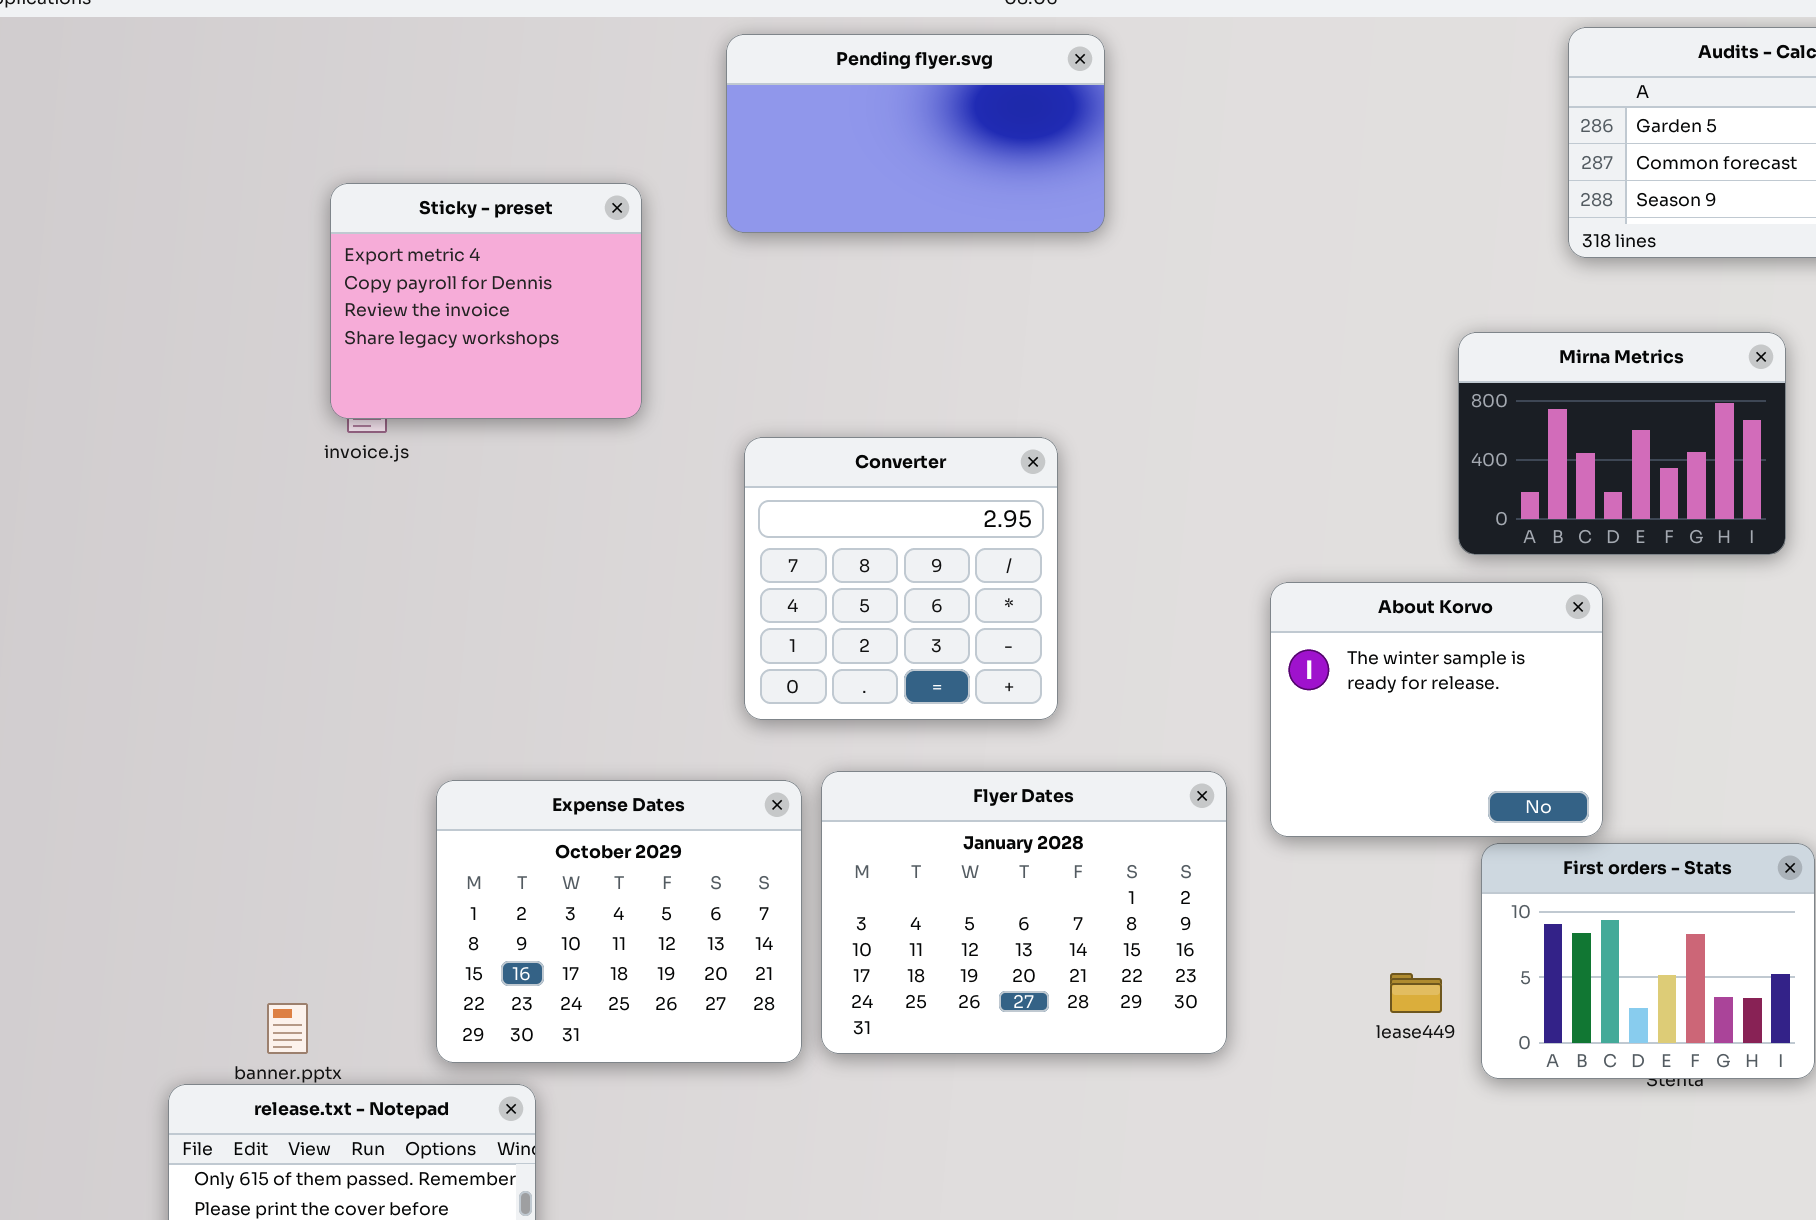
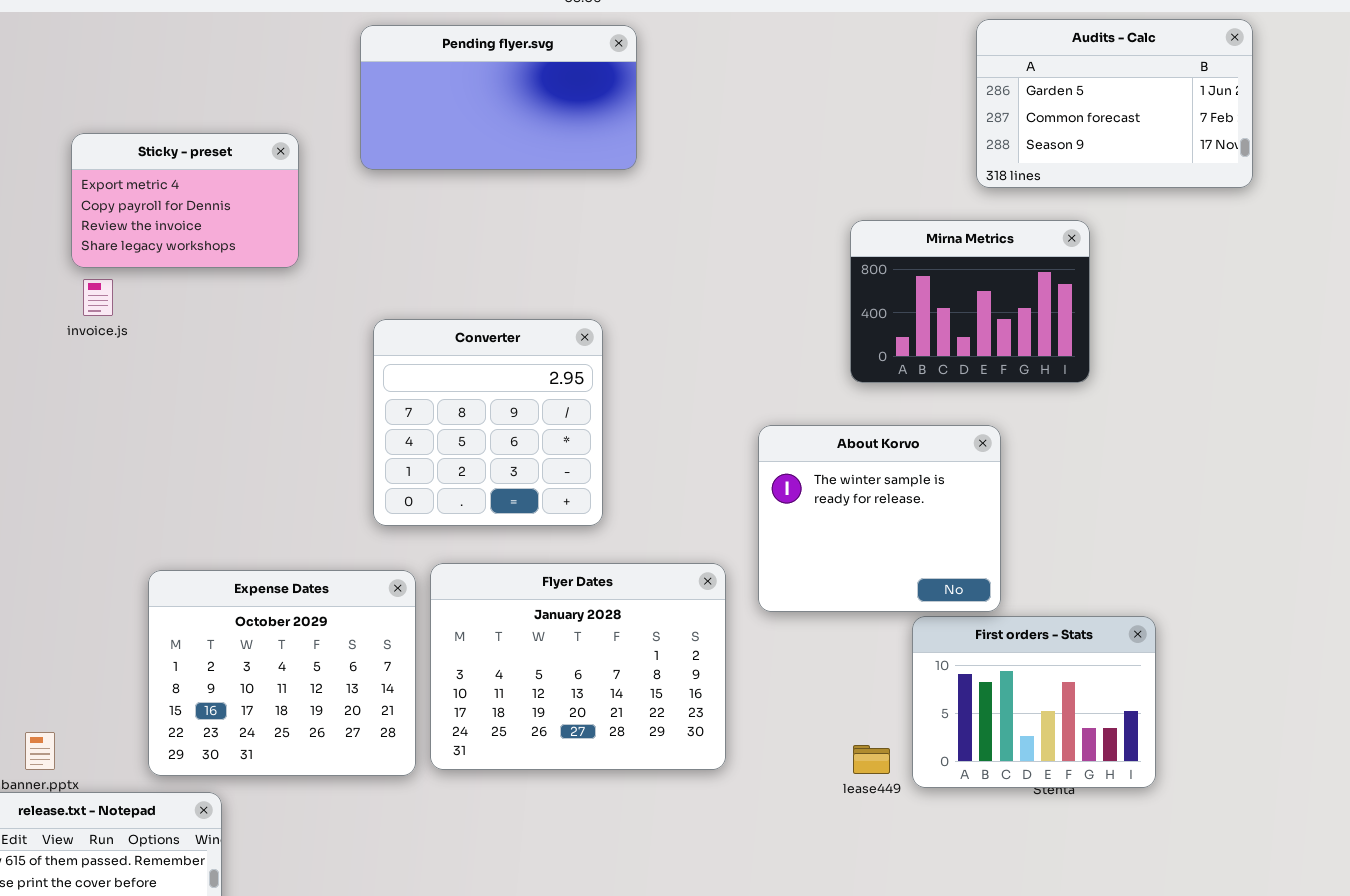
Sticky - preset: [330,183,642,419] -> [71,133,299,268], resized
Mirna Metrics: [1458,332,1786,555] -> [850,220,1090,383], moved
lease449: [1390,973,1442,1013] -> [853,745,890,774], moved

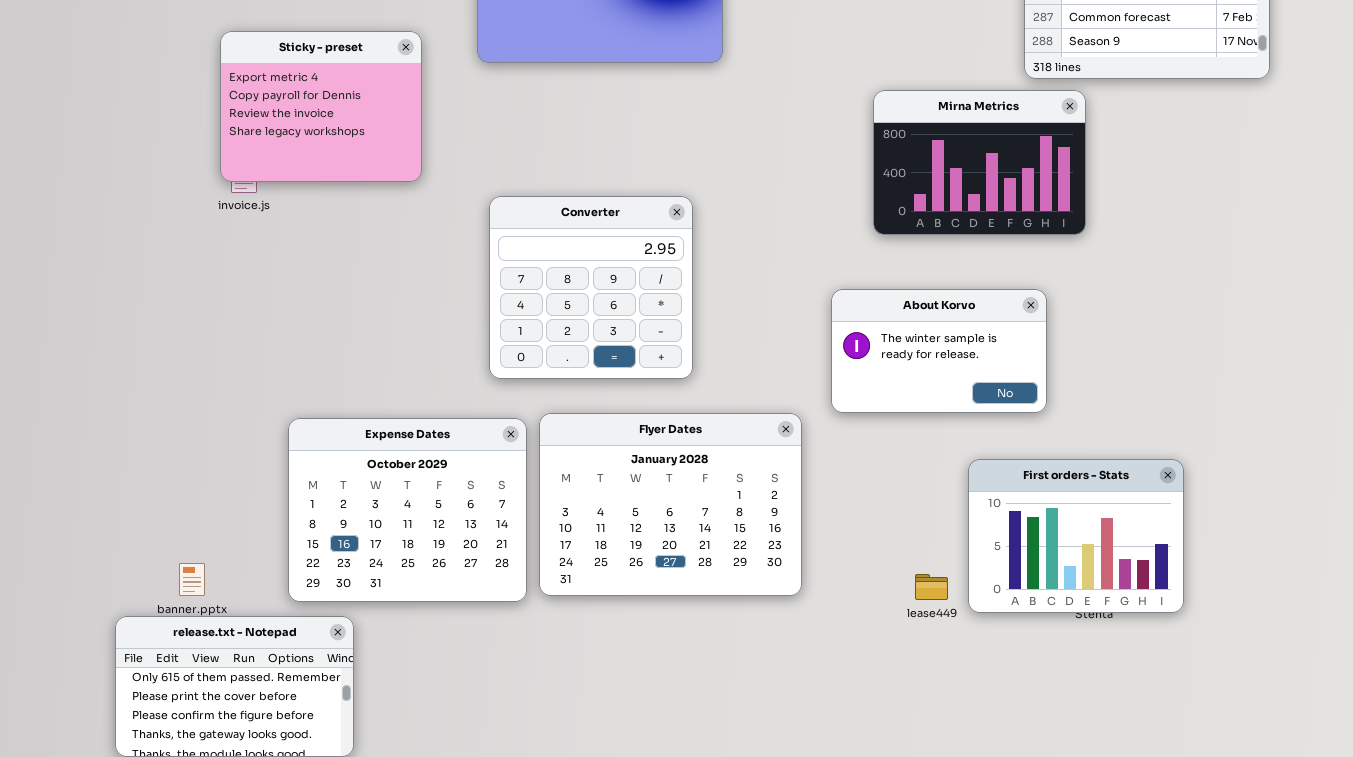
Sticky - preset: [71,133,299,268] -> [220,31,422,182], resized
Mirna Metrics: [850,220,1090,383] -> [873,90,1086,235], moved
About Korvo: [758,425,1001,612] -> [831,289,1047,413], resized

